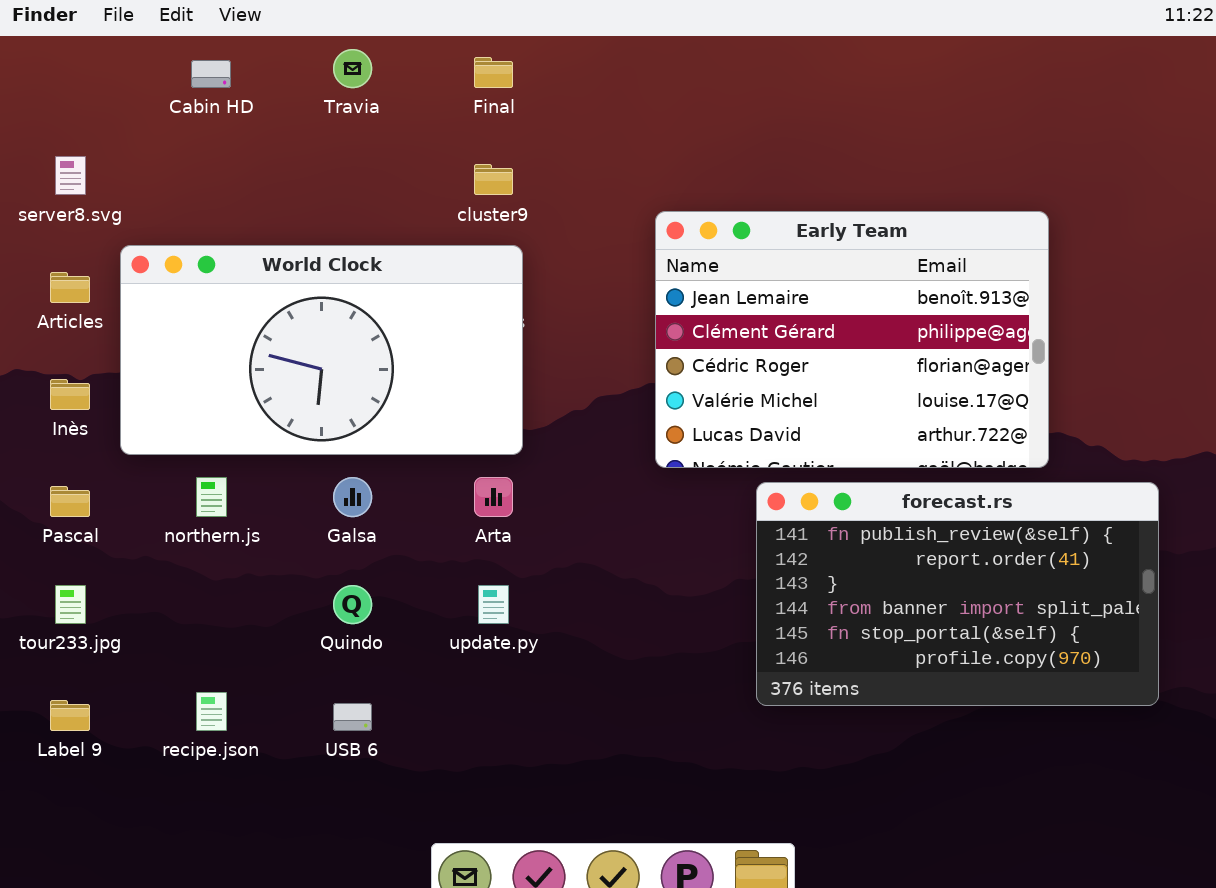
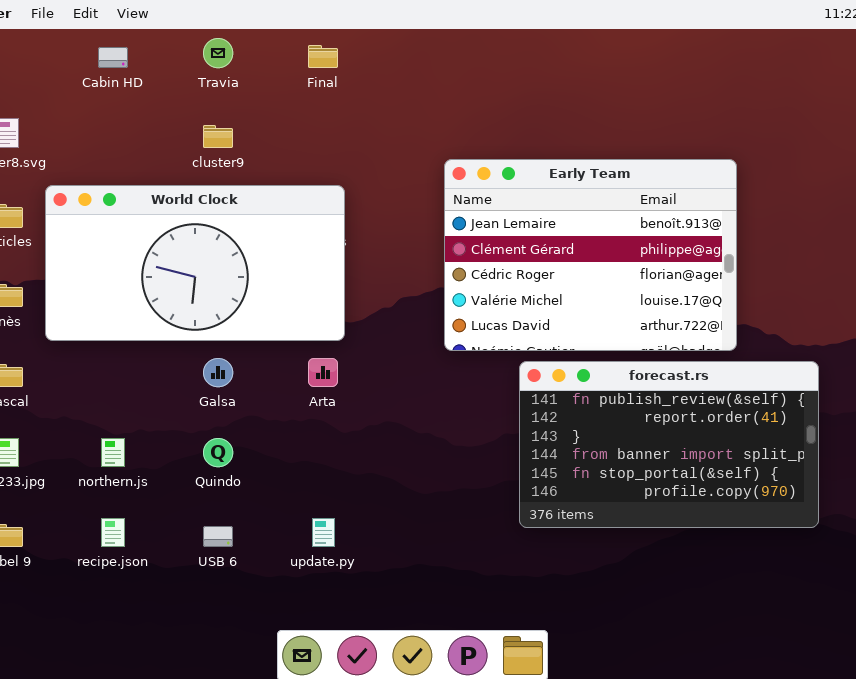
cluster9: [474,164,513,195] -> [203,125,233,148], moved
northern.js: [196,477,227,517] -> [101,438,125,467], moved
update.py: [478,585,509,624] -> [312,518,335,547], moved

